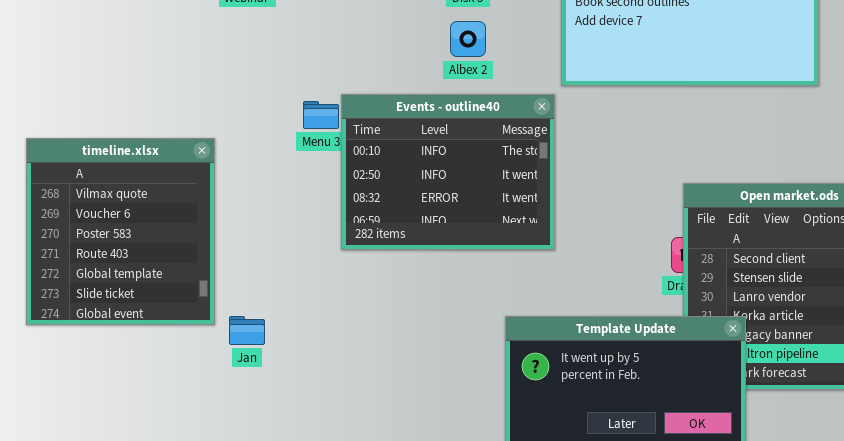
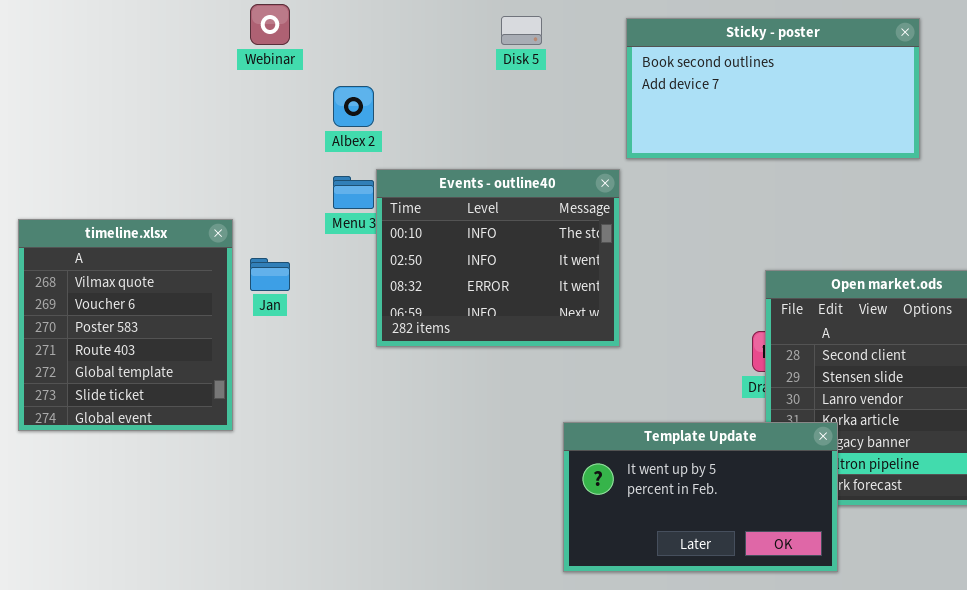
Albex 2: [450,21,486,57] -> [333,86,374,127], moved
Jan: [229,316,265,345] -> [250,258,290,291], moved

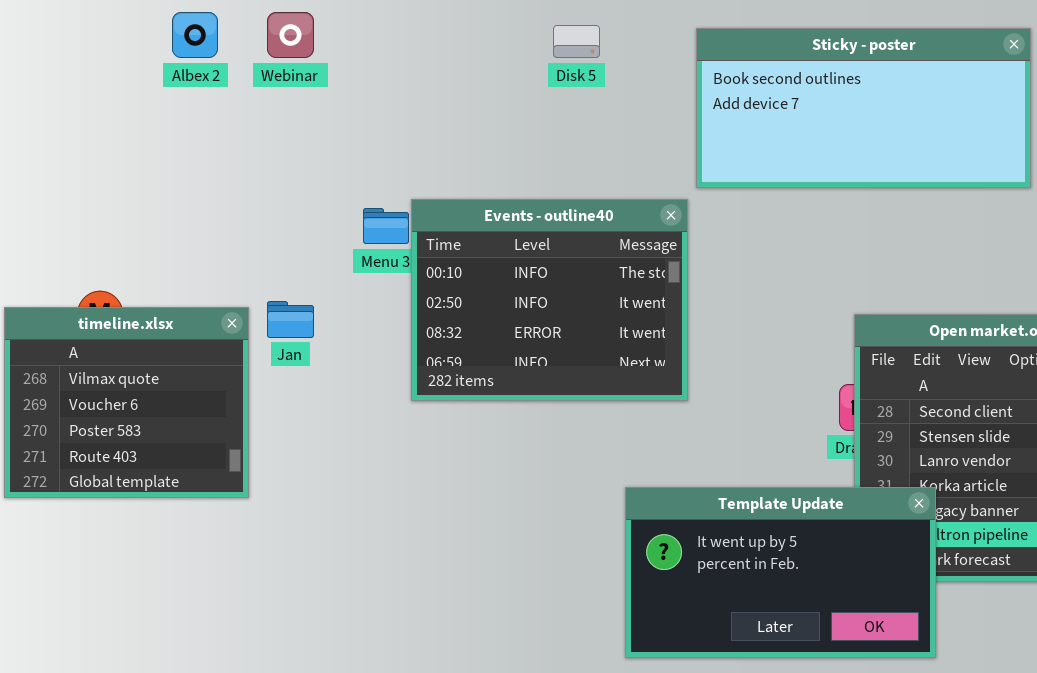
Albex 2: [333,86,374,127] -> [172,12,218,58], moved
timeline.xlsx: [18,219,233,431] -> [4,307,249,498], resized

